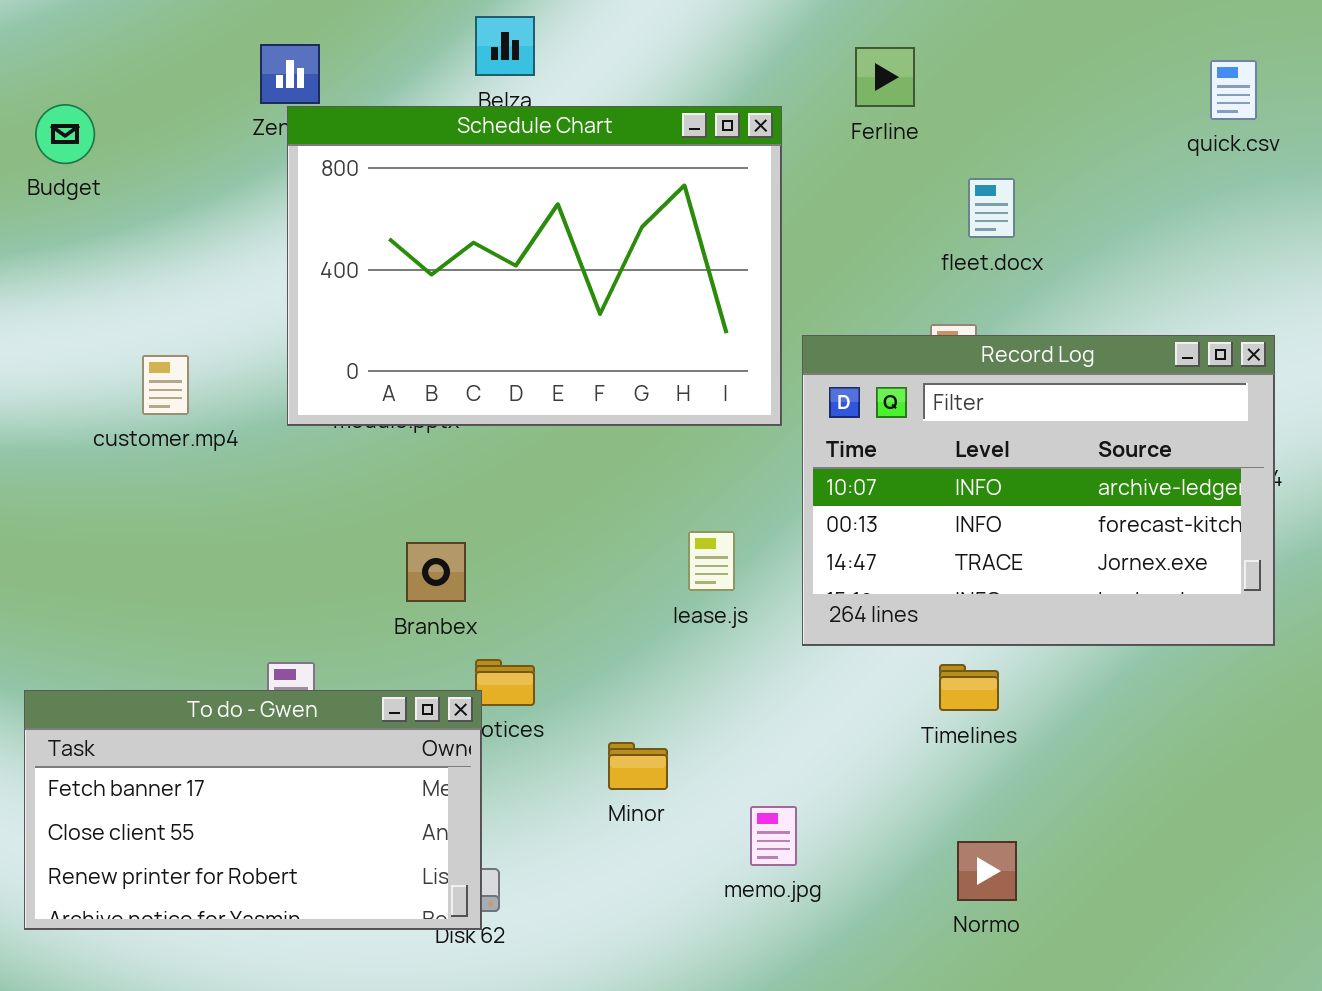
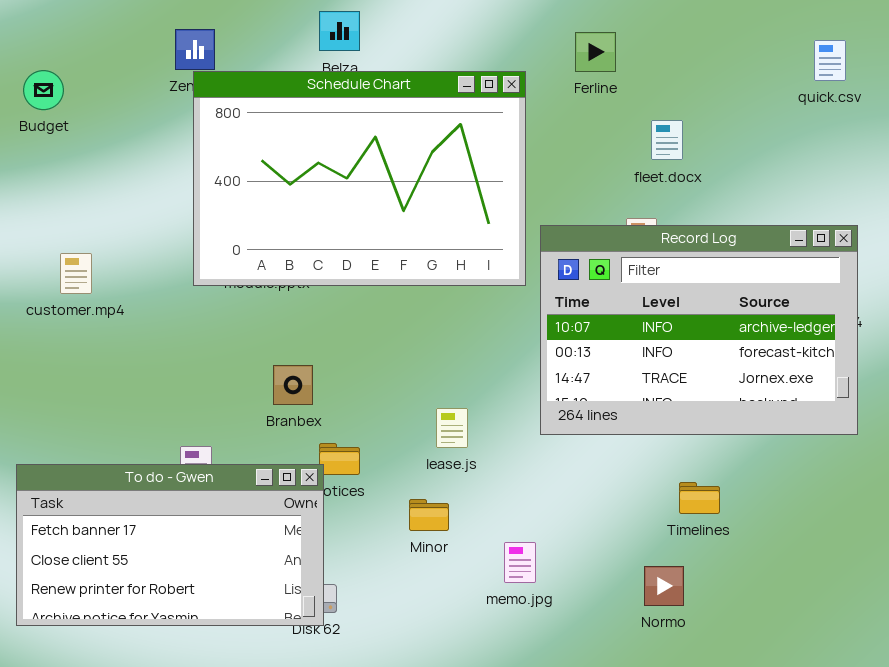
customer.mp4: [142,355,189,415] -> [60,253,92,294], moved
lease.js: [688,531,735,591] -> [436,408,468,448], moved
Timelines: [939,664,999,711] -> [679,482,720,514], moved

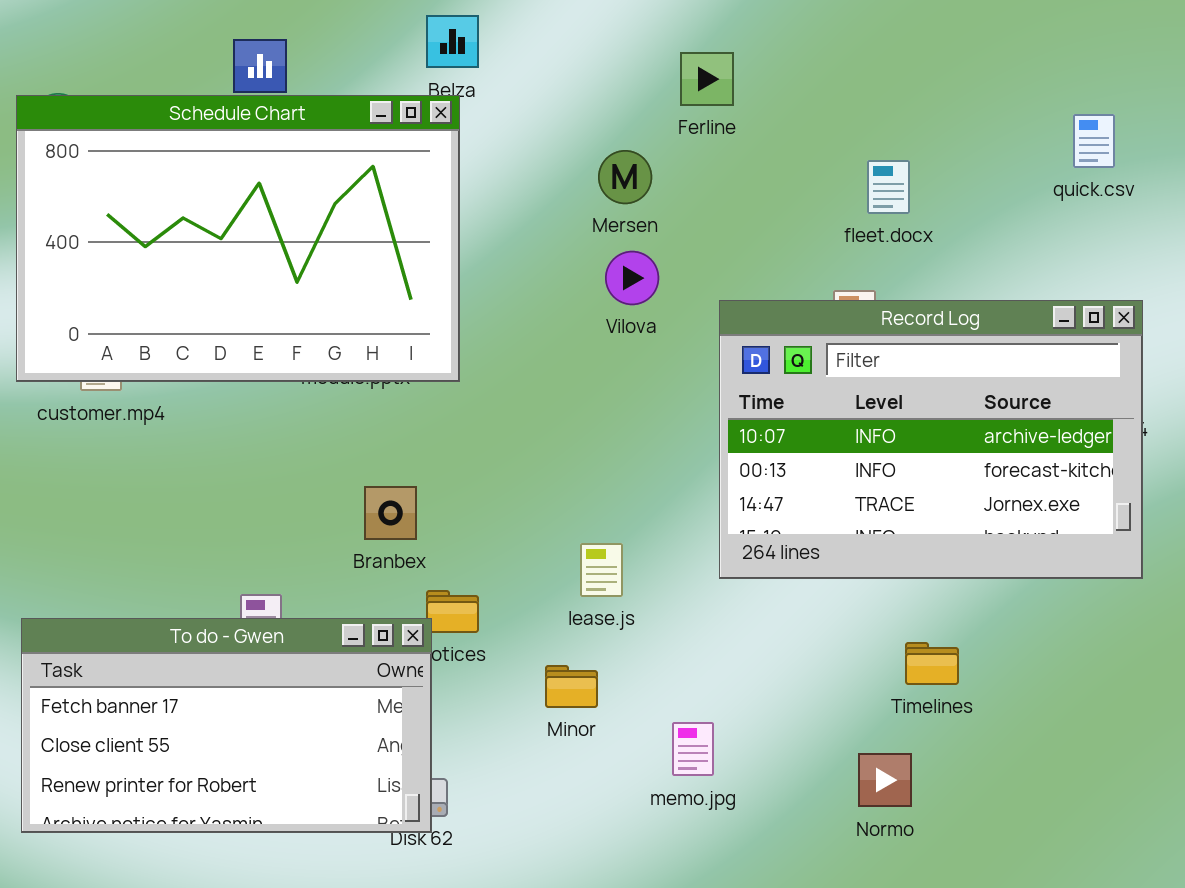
Ferline: [575,32,616,72] -> [680,52,734,106], moved
quick.csv: [814,40,846,81] -> [1073,114,1115,168], moved
Schedule Chart: [193,71,526,286] -> [16,95,460,382], moved

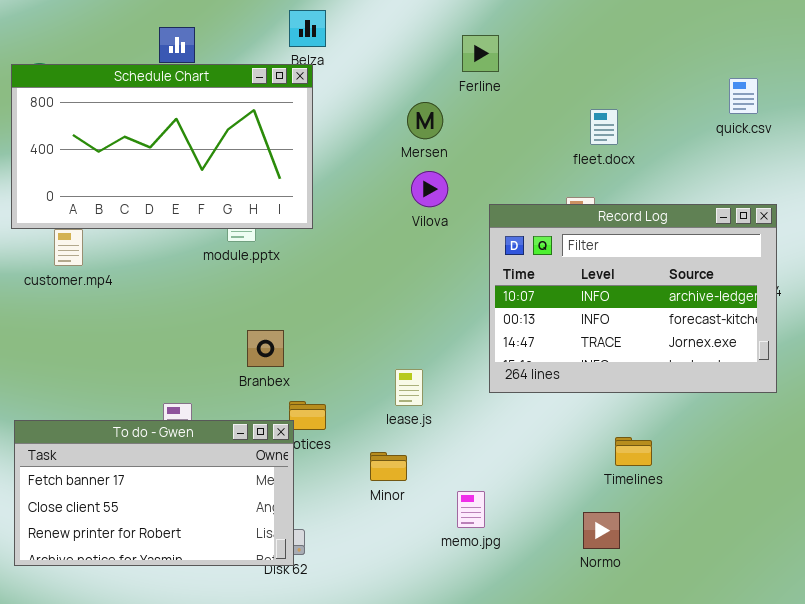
Schedule Chart: [16,95,460,382] -> [11,64,313,229], resized

